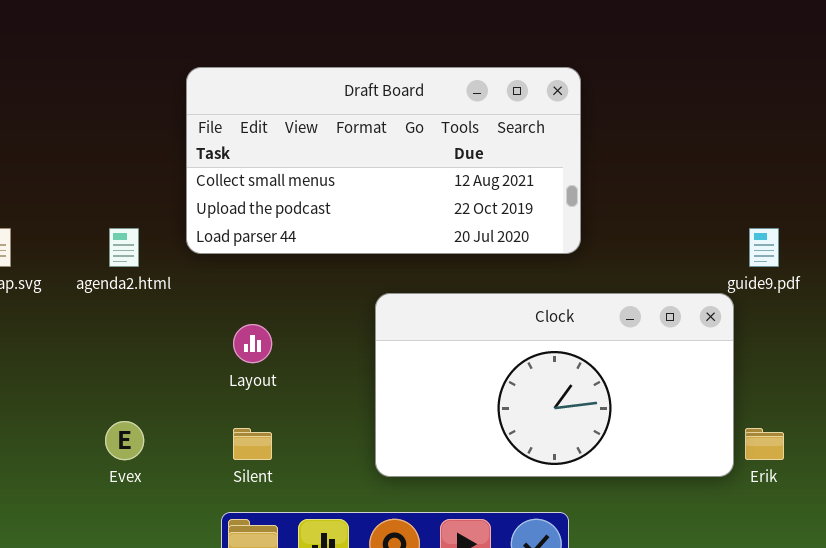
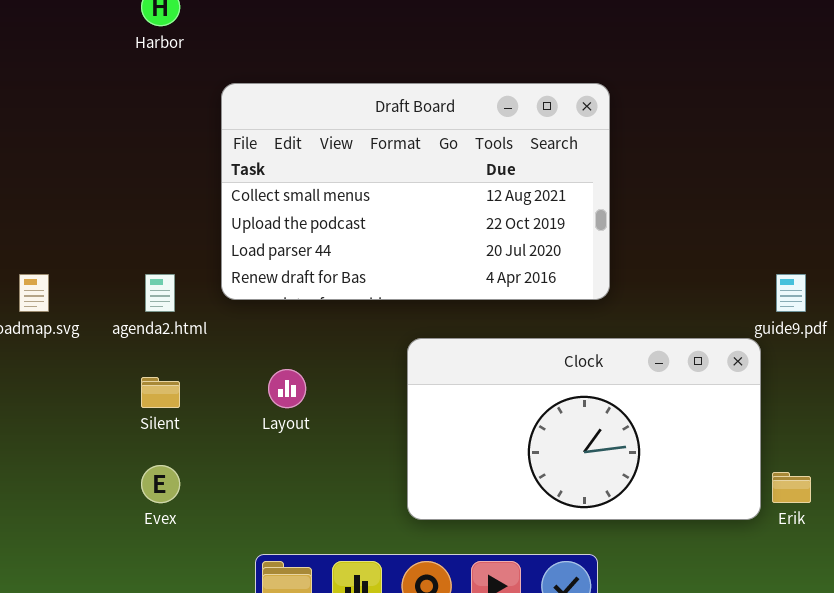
Draft Board: [186,67,581,254] -> [221,83,610,300], resized
Silent: [233,428,272,460] -> [141,377,180,408], moved

